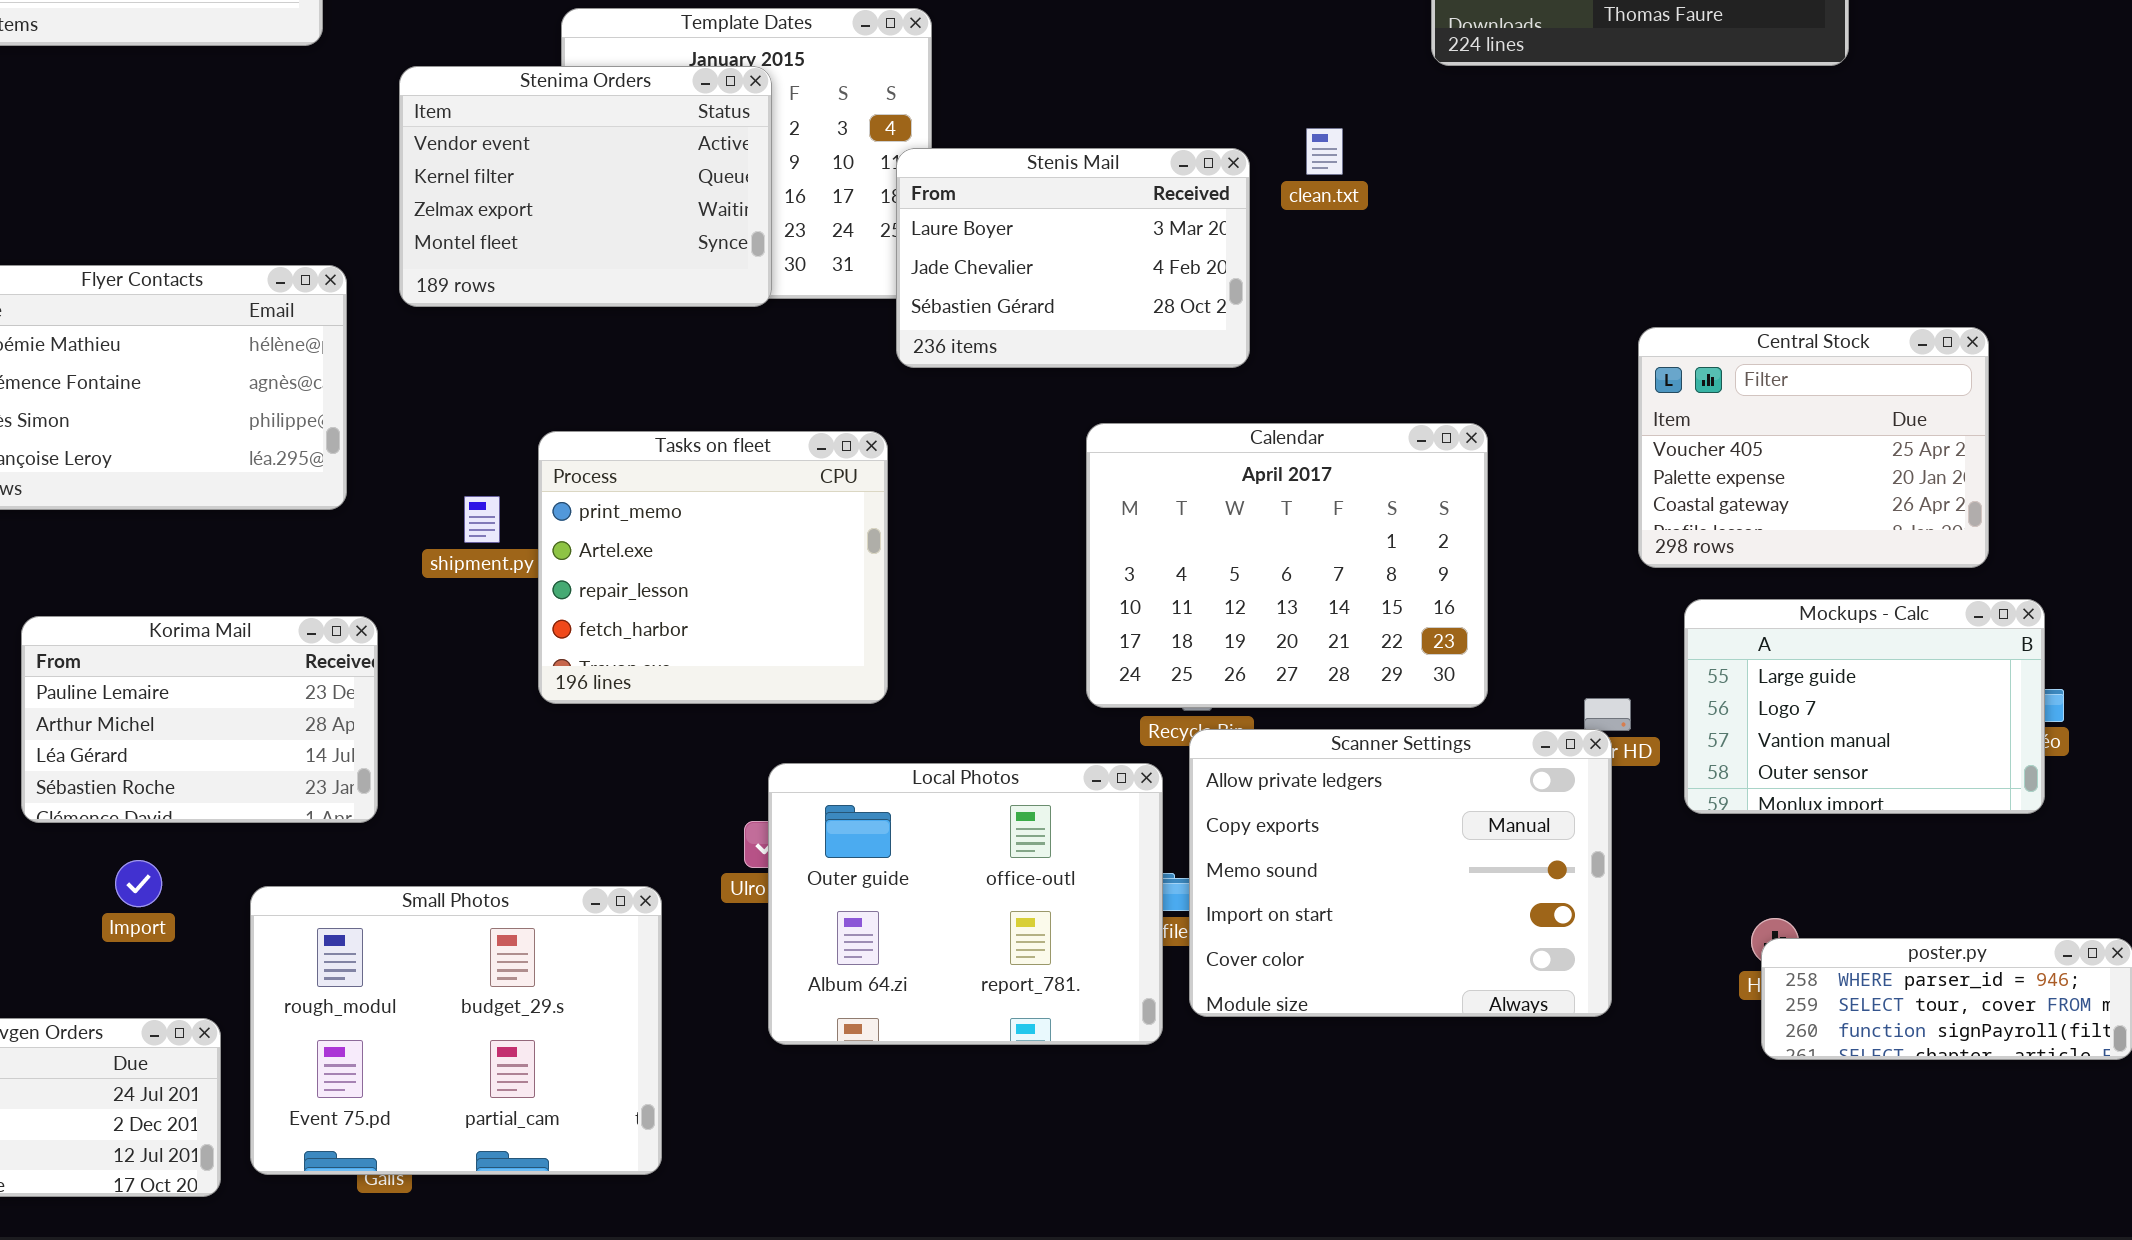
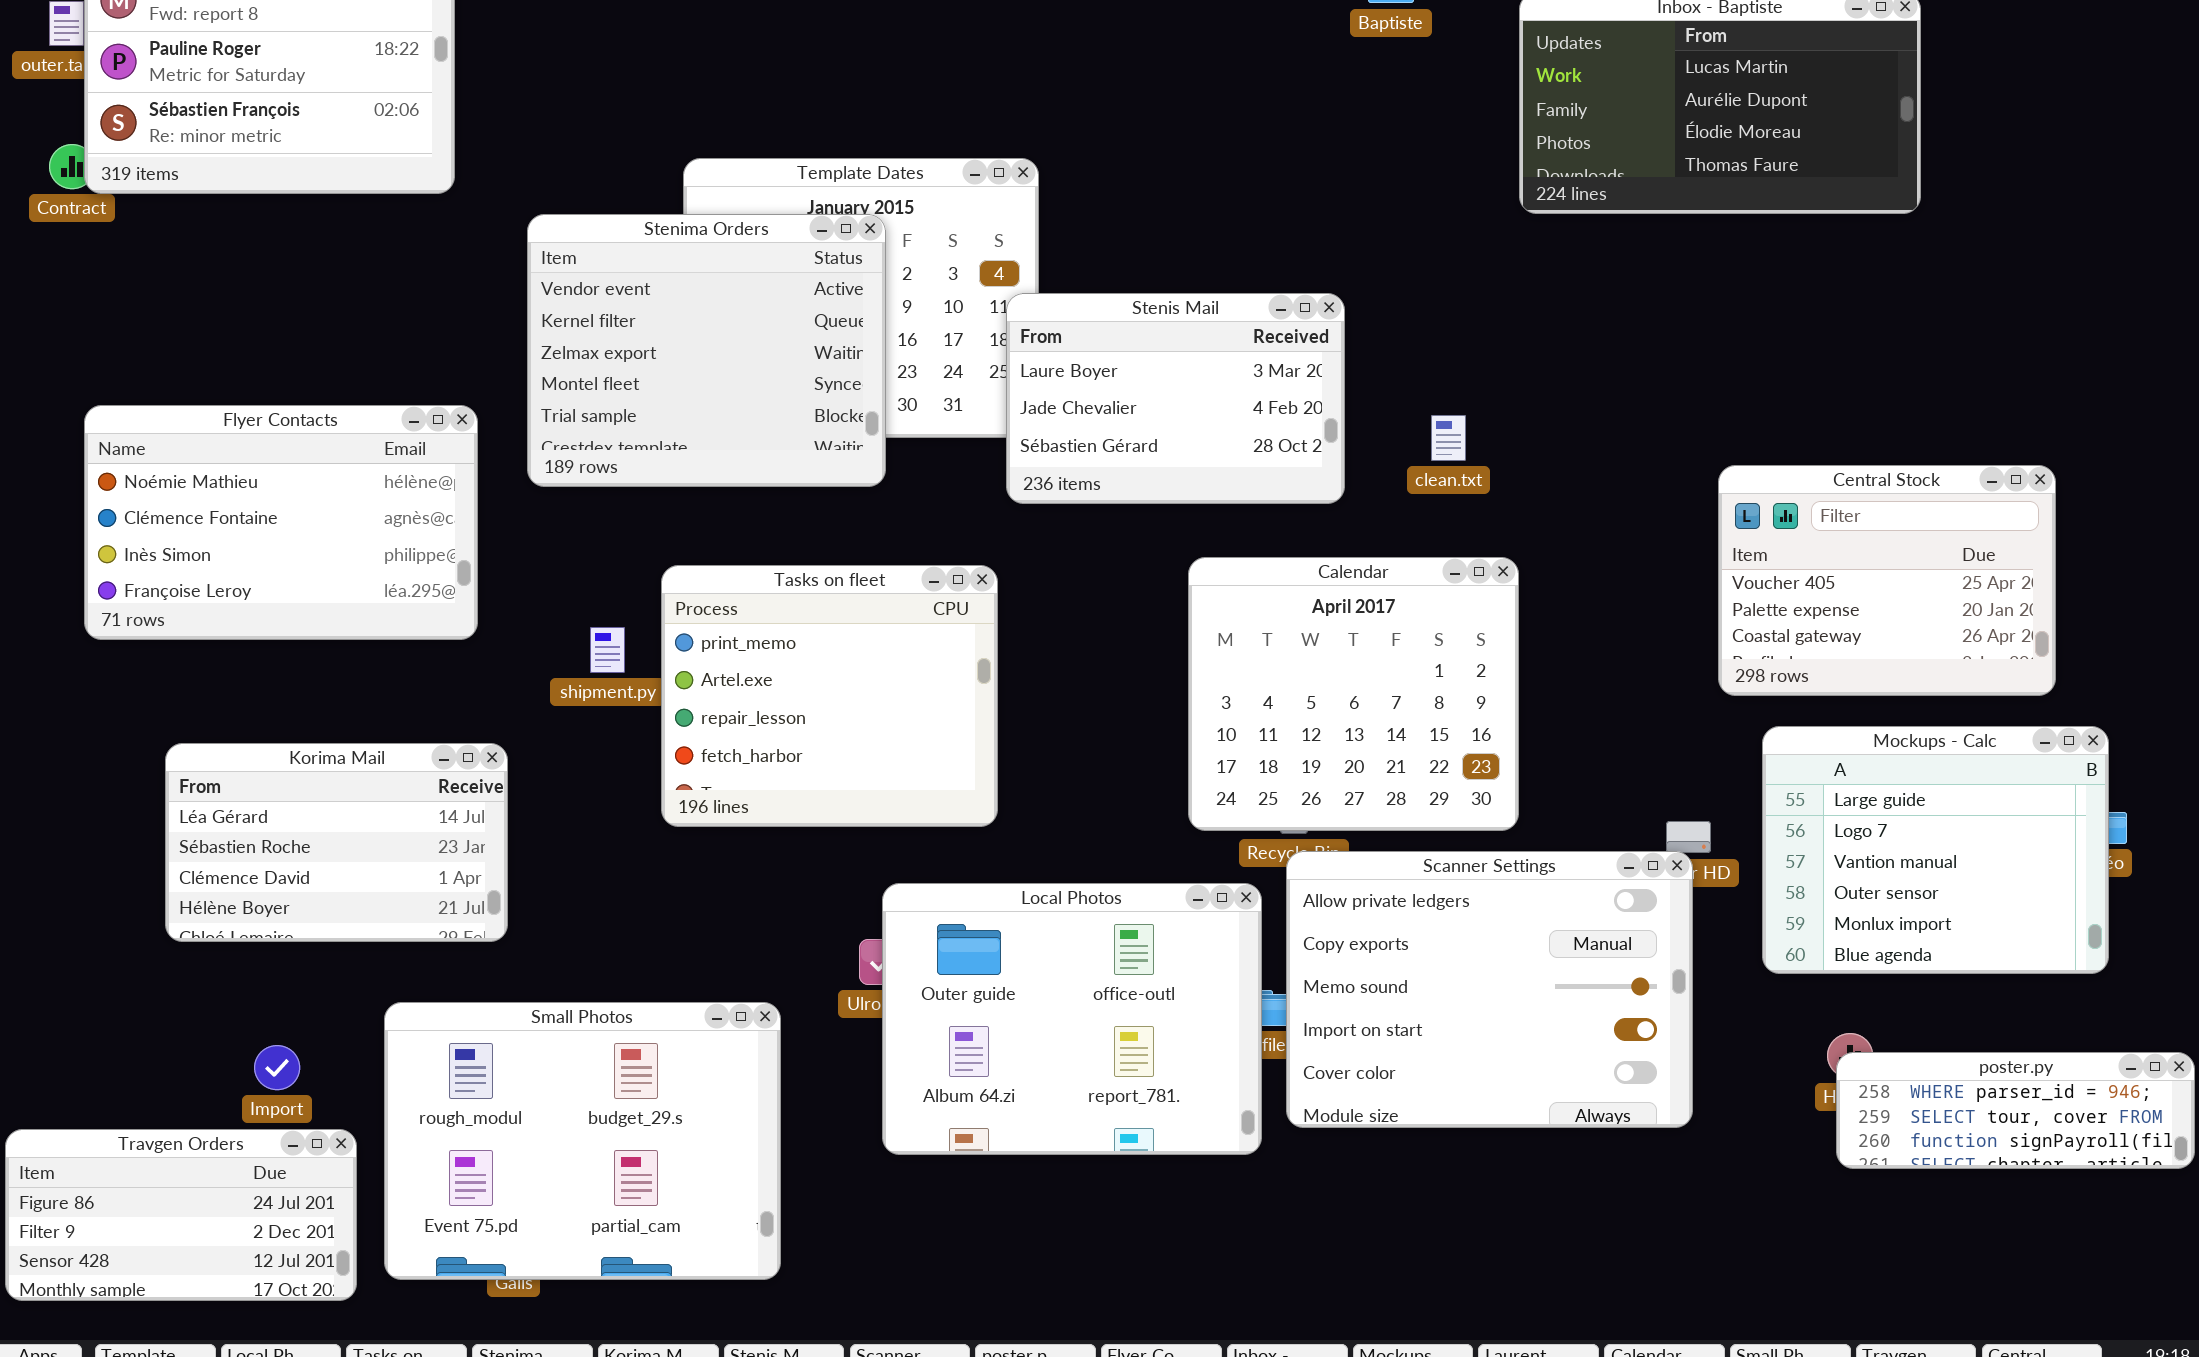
Stenima Orders: [399,66,772,307] -> [527,214,886,487], resized
clean.txt: [1306,128,1343,175] -> [1431,415,1466,461], moved
Calendar: [1086,423,1488,708] -> [1188,557,1519,831], resized
Mockups - Calc: [1684,599,2045,814] -> [1762,726,2109,974], resized
Korima Mail: [21,616,378,823] -> [165,743,508,942], scrolled down 2 rows
Import: [115,860,162,907] -> [254,1045,300,1090], moved

